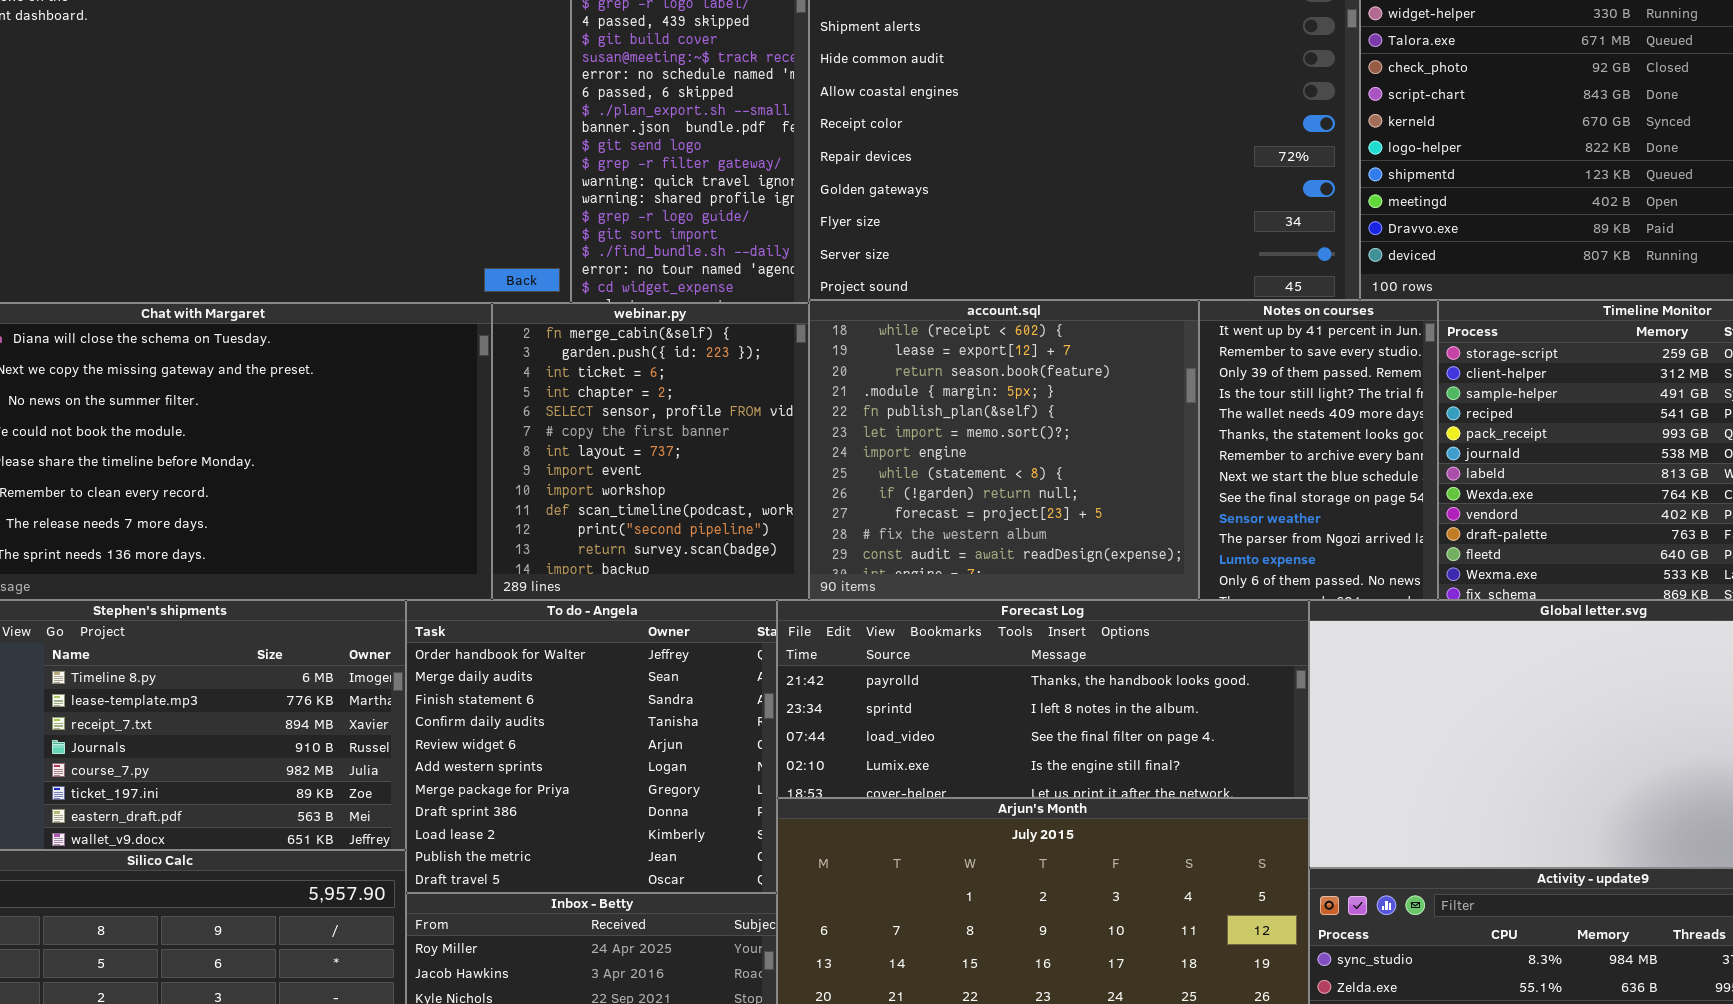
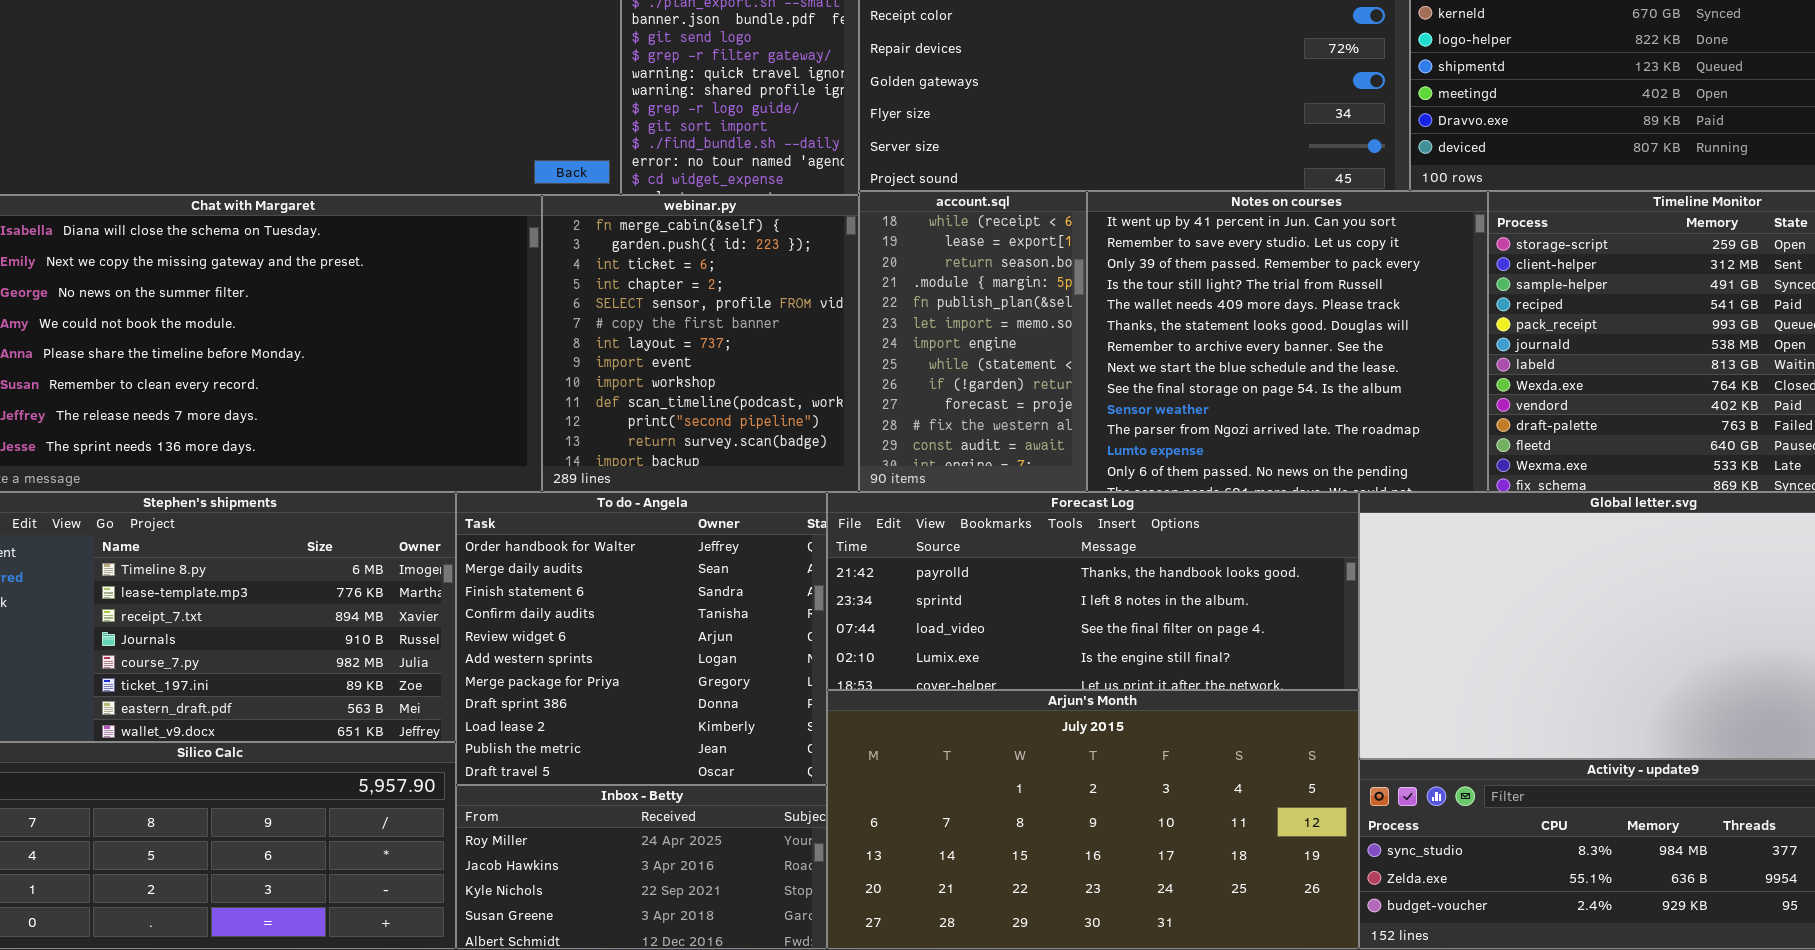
account.sql: [809,300,1199,600] -> [859,191,1087,492], resized
Notes on courses: [1199,300,1438,600] -> [1087,191,1488,492], resized

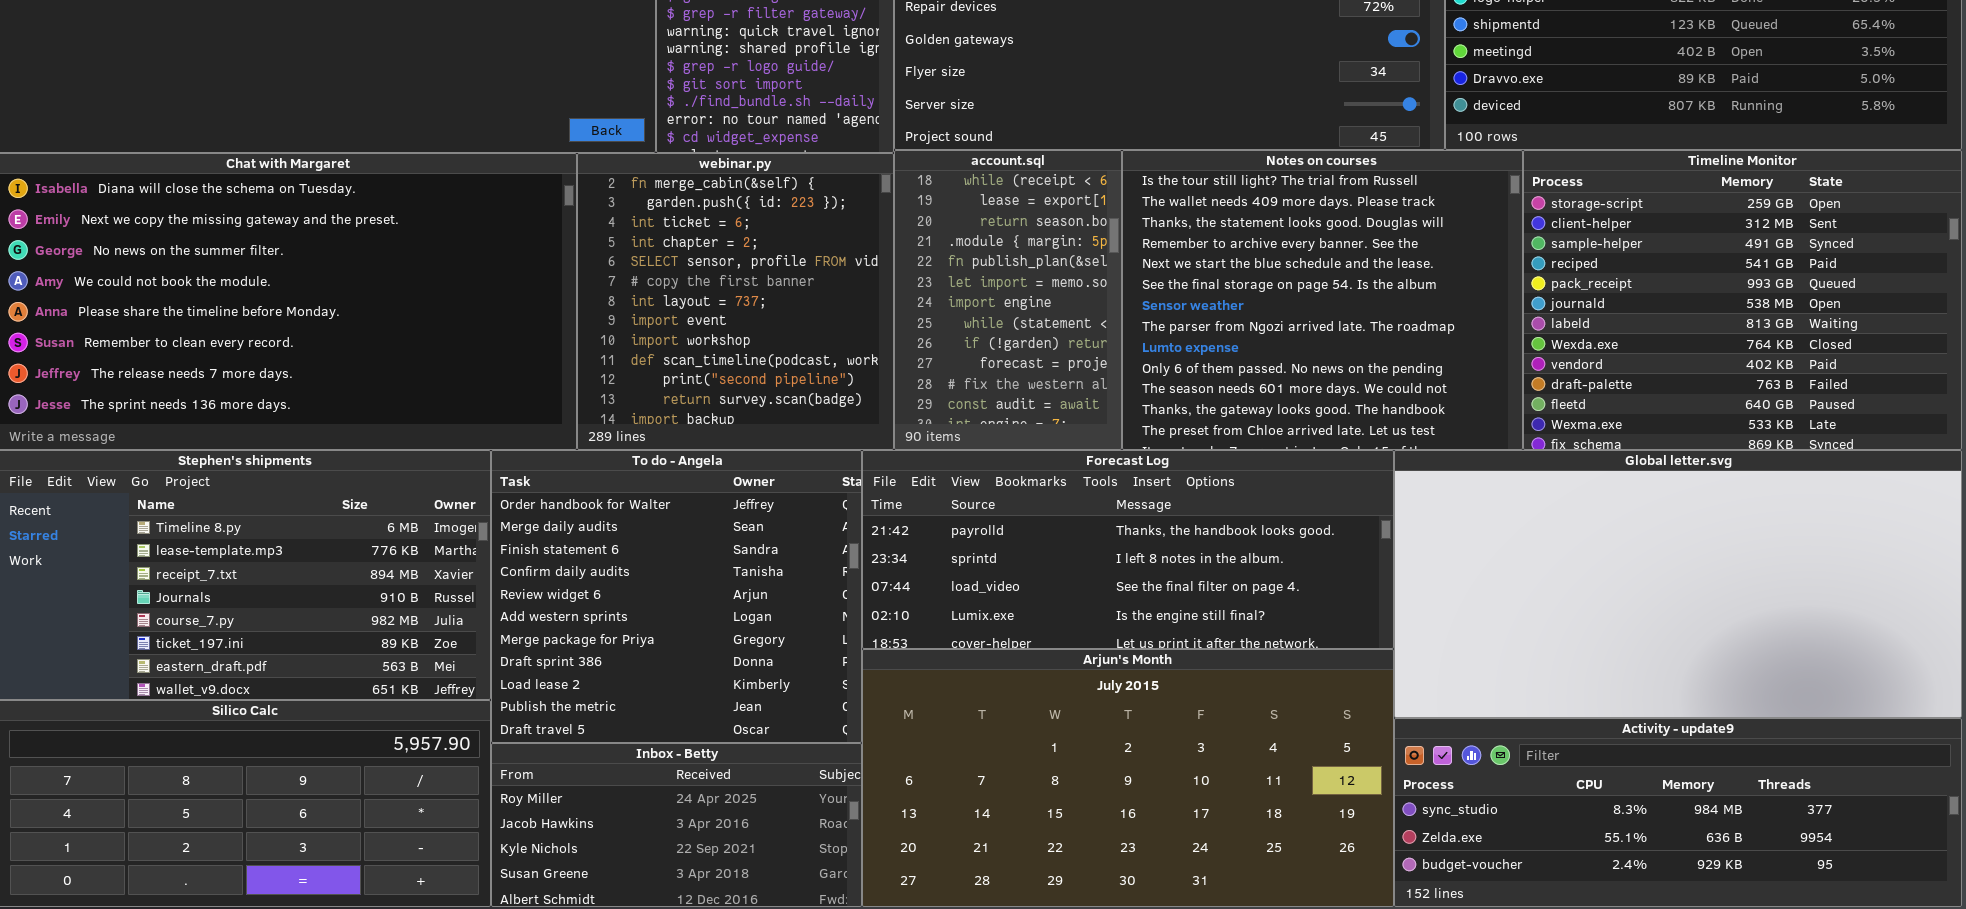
Notes on courses: [1087,191,1488,492] -> [1122,150,1523,450], scrolled down 3 rows

